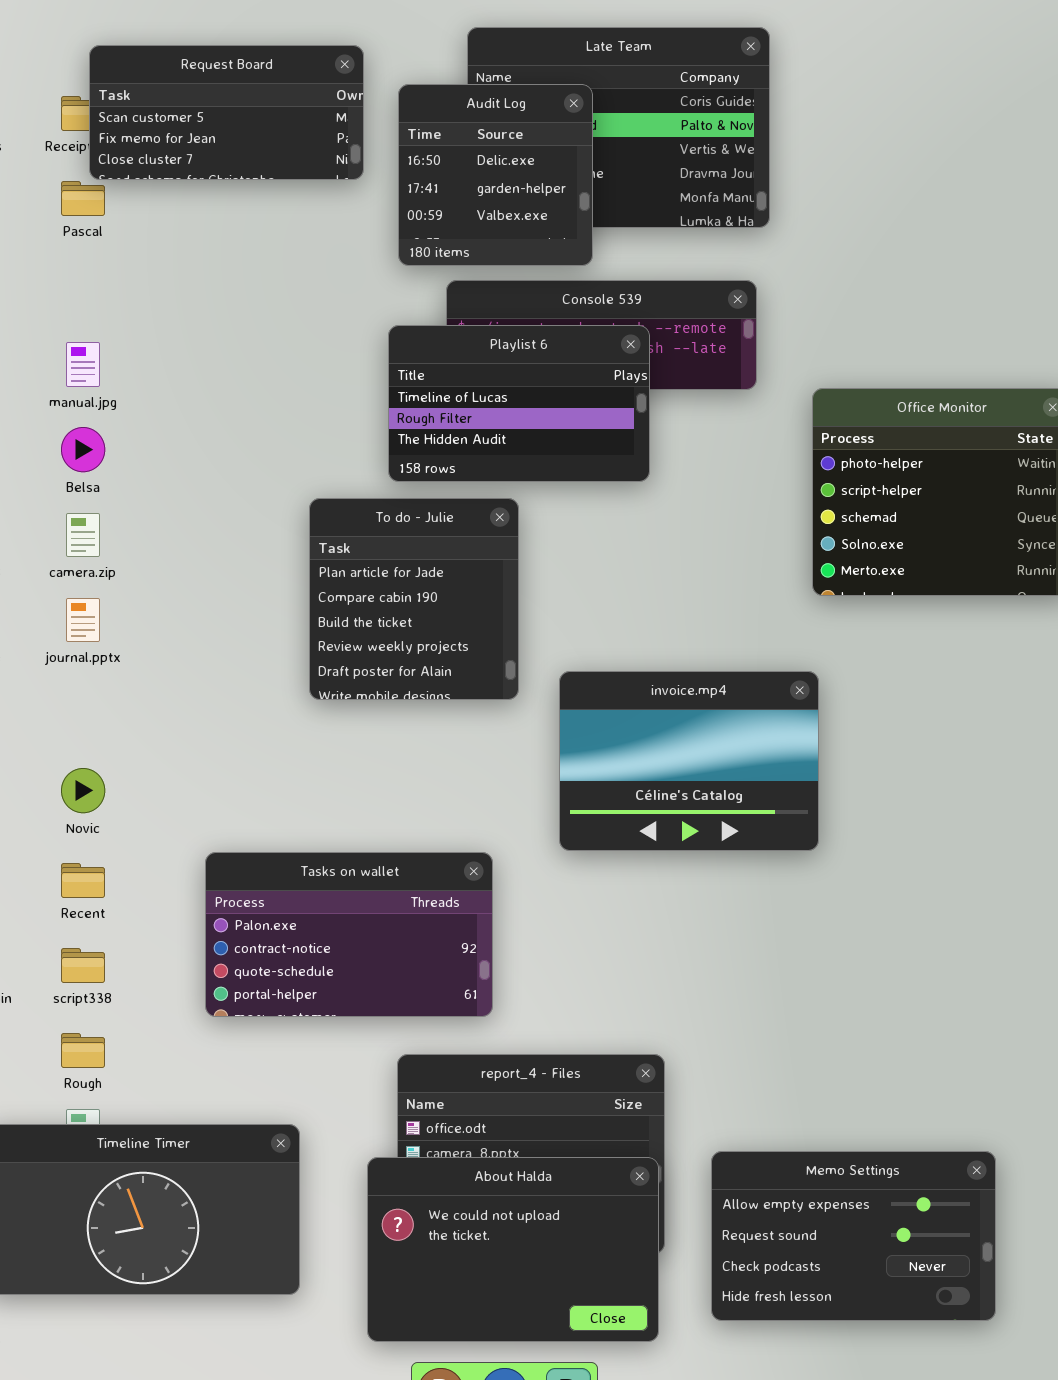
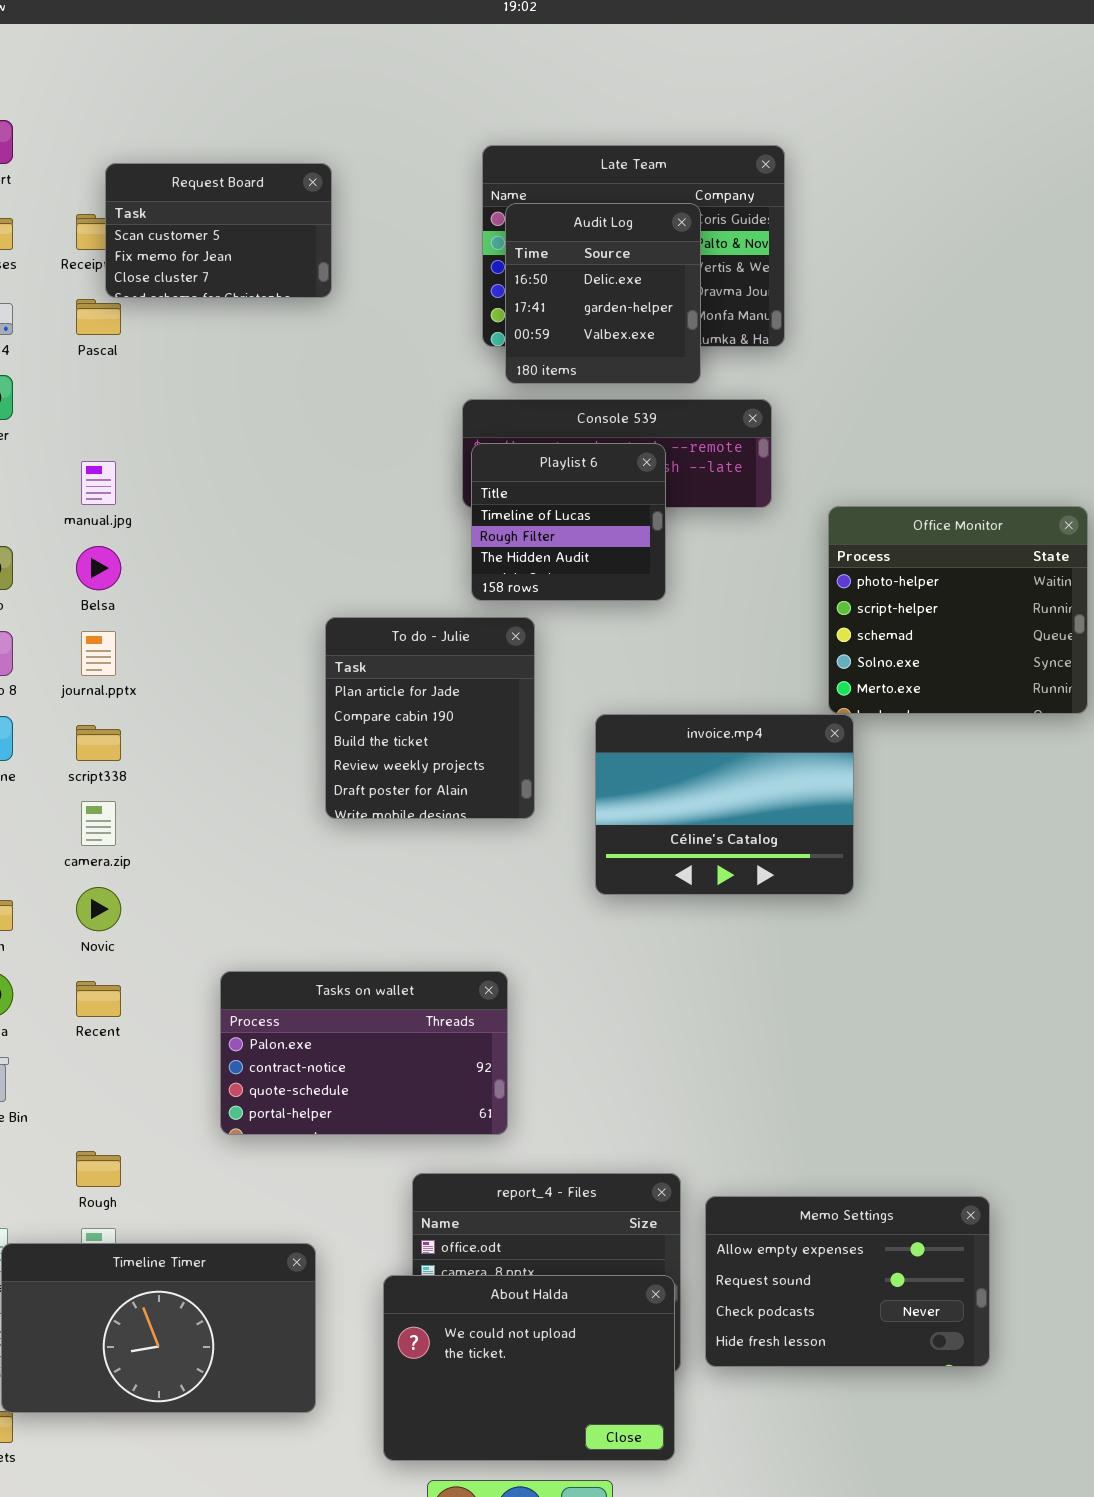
Request Board: [89,45,364,180] -> [105,163,332,298], resized
Audit Log: [398,84,593,266] -> [505,203,701,384], moved
Playlist 6: [388,325,650,482] -> [471,443,666,601], resized
camera.zip: [66,513,100,557] -> [81,801,116,846], moved
journal.pptx: [66,598,100,642] -> [81,631,116,676], moved
invoice.mp4: [559,671,819,851] -> [595,714,854,895], moved
script338: [61,948,105,983] -> [76,725,121,761], moved
Memo Settings: [711,1151,996,1321] -> [705,1196,990,1367], moved

